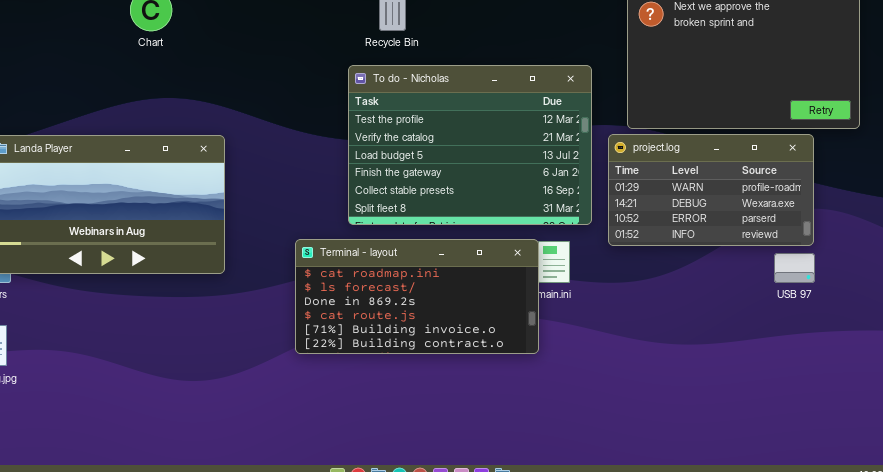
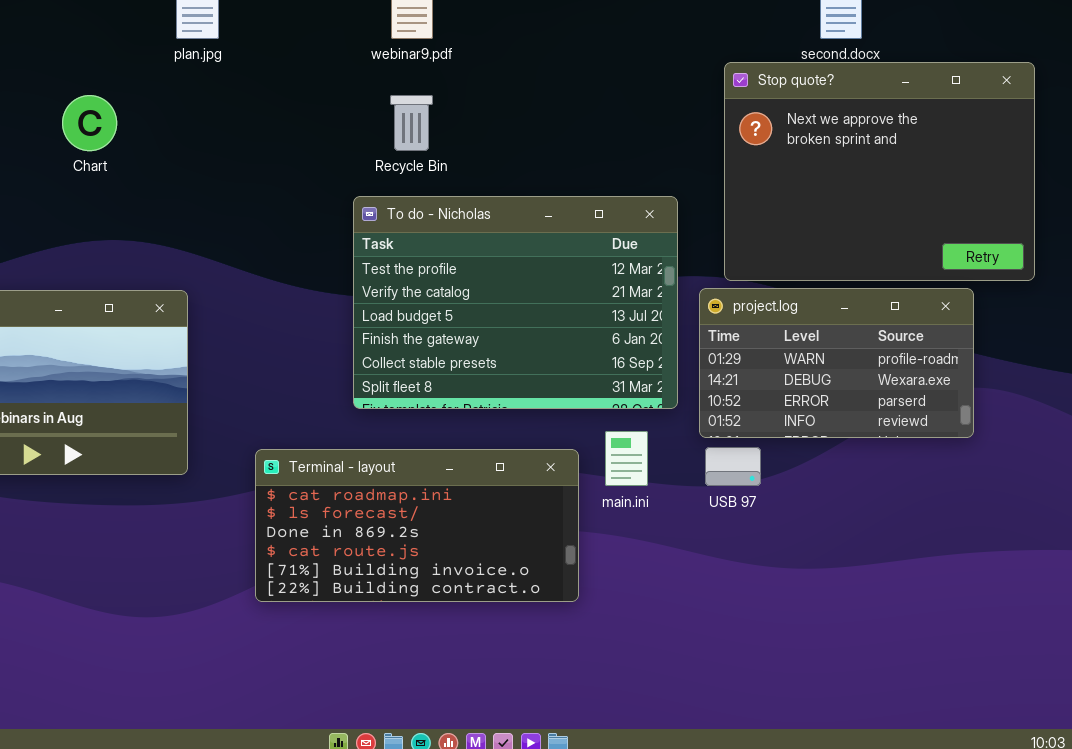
Terminal - layout: [295,239,539,354] -> [255,449,579,602], moved
USB 97: [774,253,815,283] -> [705,447,761,486], moved

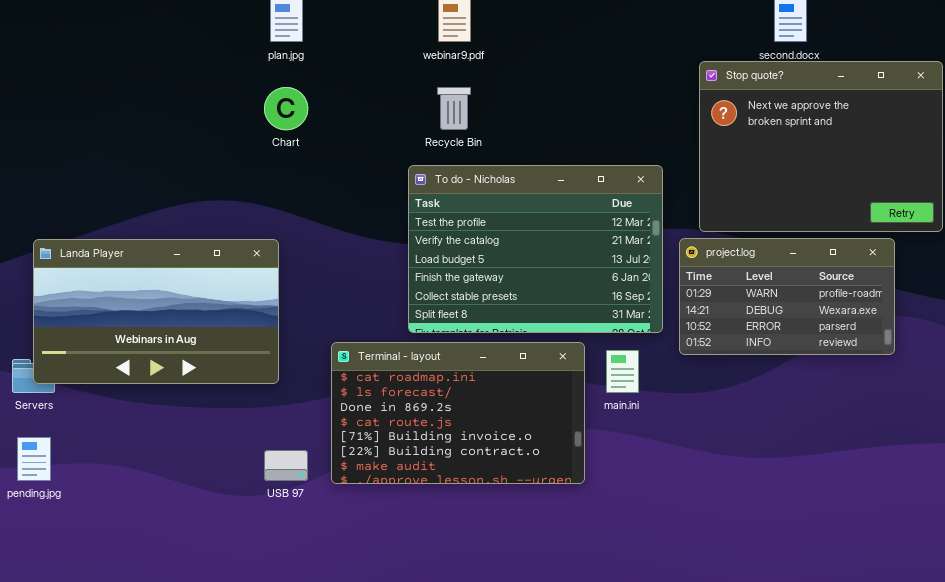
Chart: [62,95,117,151] -> [264,87,308,130], moved
USB 97: [705,447,761,486] -> [264,450,308,481], moved
Terminal - layout: [255,449,579,602] -> [331,342,585,484], resized

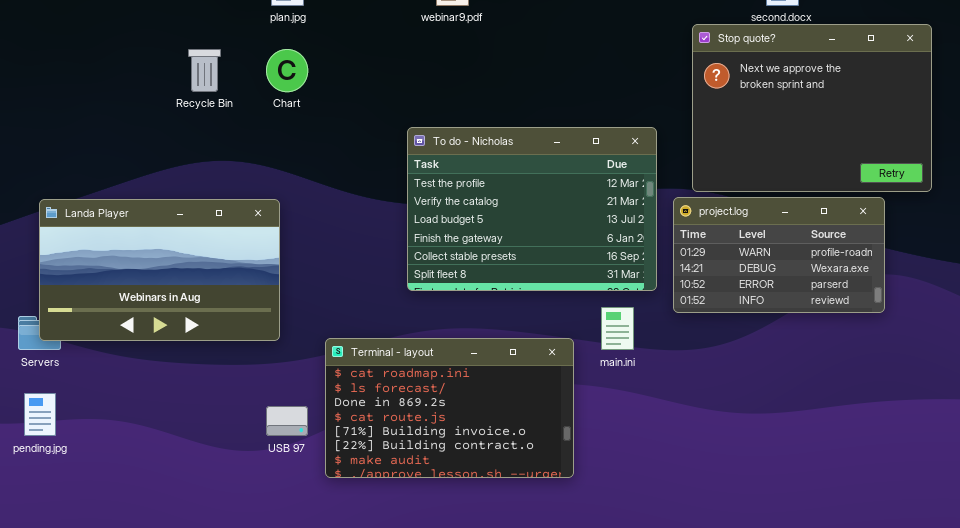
Recycle Bin: [437,87,471,130] -> [188,49,221,92], moved
Terminal - layout: [331,342,585,484] -> [325,338,574,478], moved

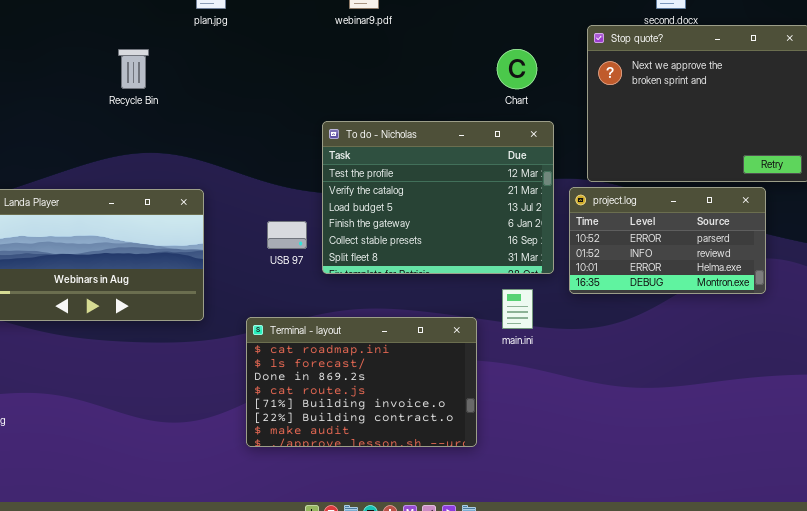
Chart: [266,49,308,92] -> [497,49,537,89], moved
project.log: [673,197,885,313] -> [569,187,766,294], scrolled down 2 rows
USB 97: [266,406,308,436] -> [267,221,307,249], moved

